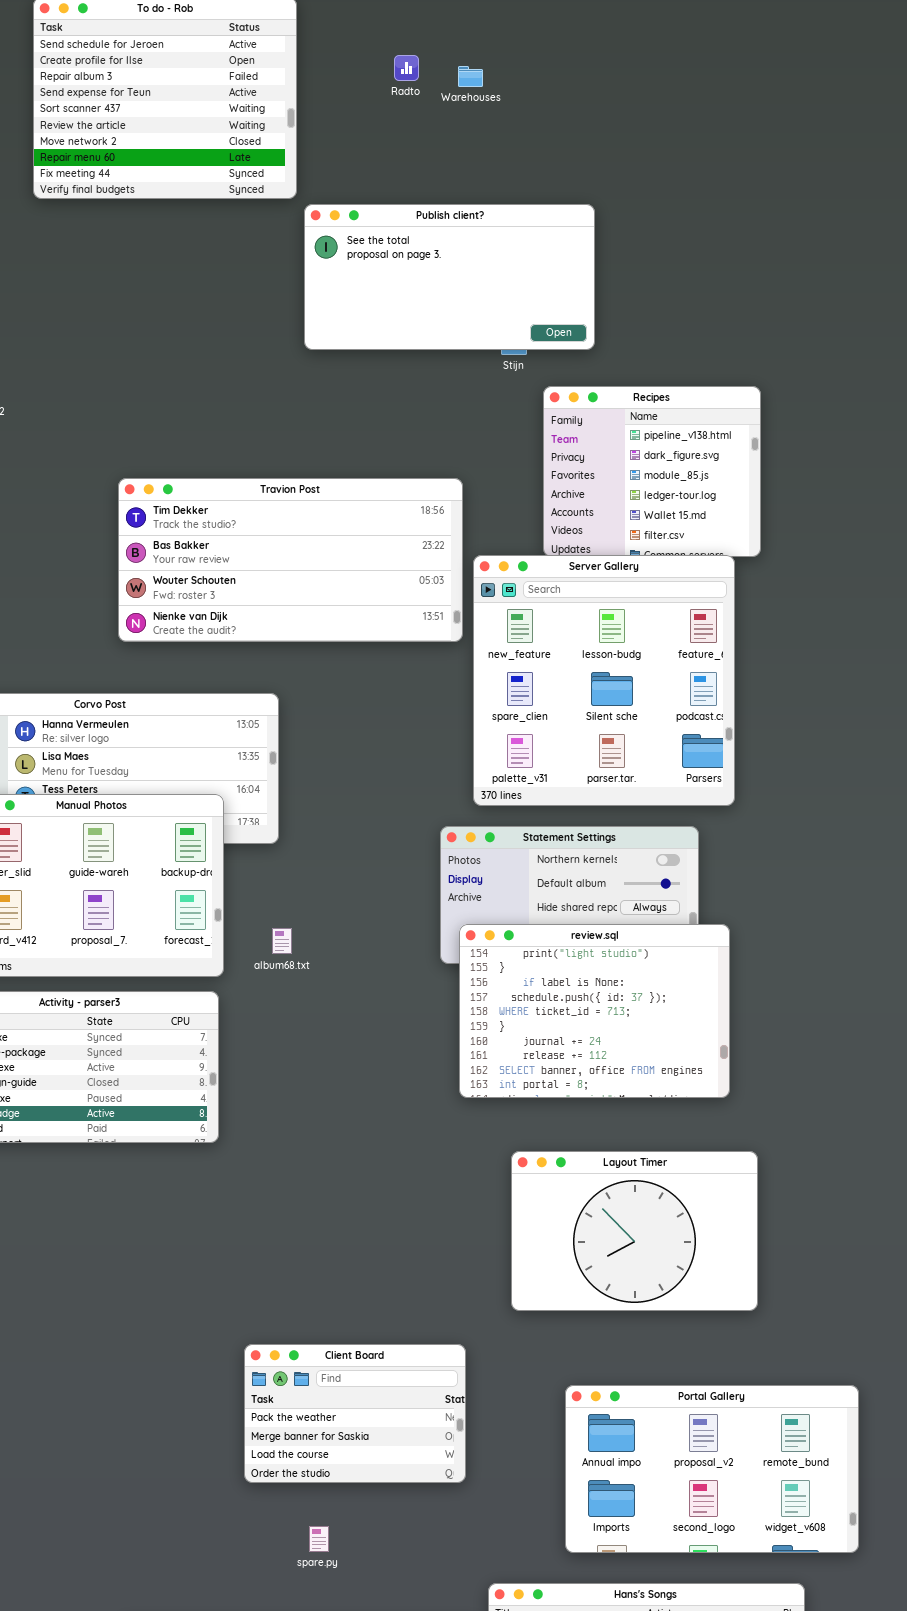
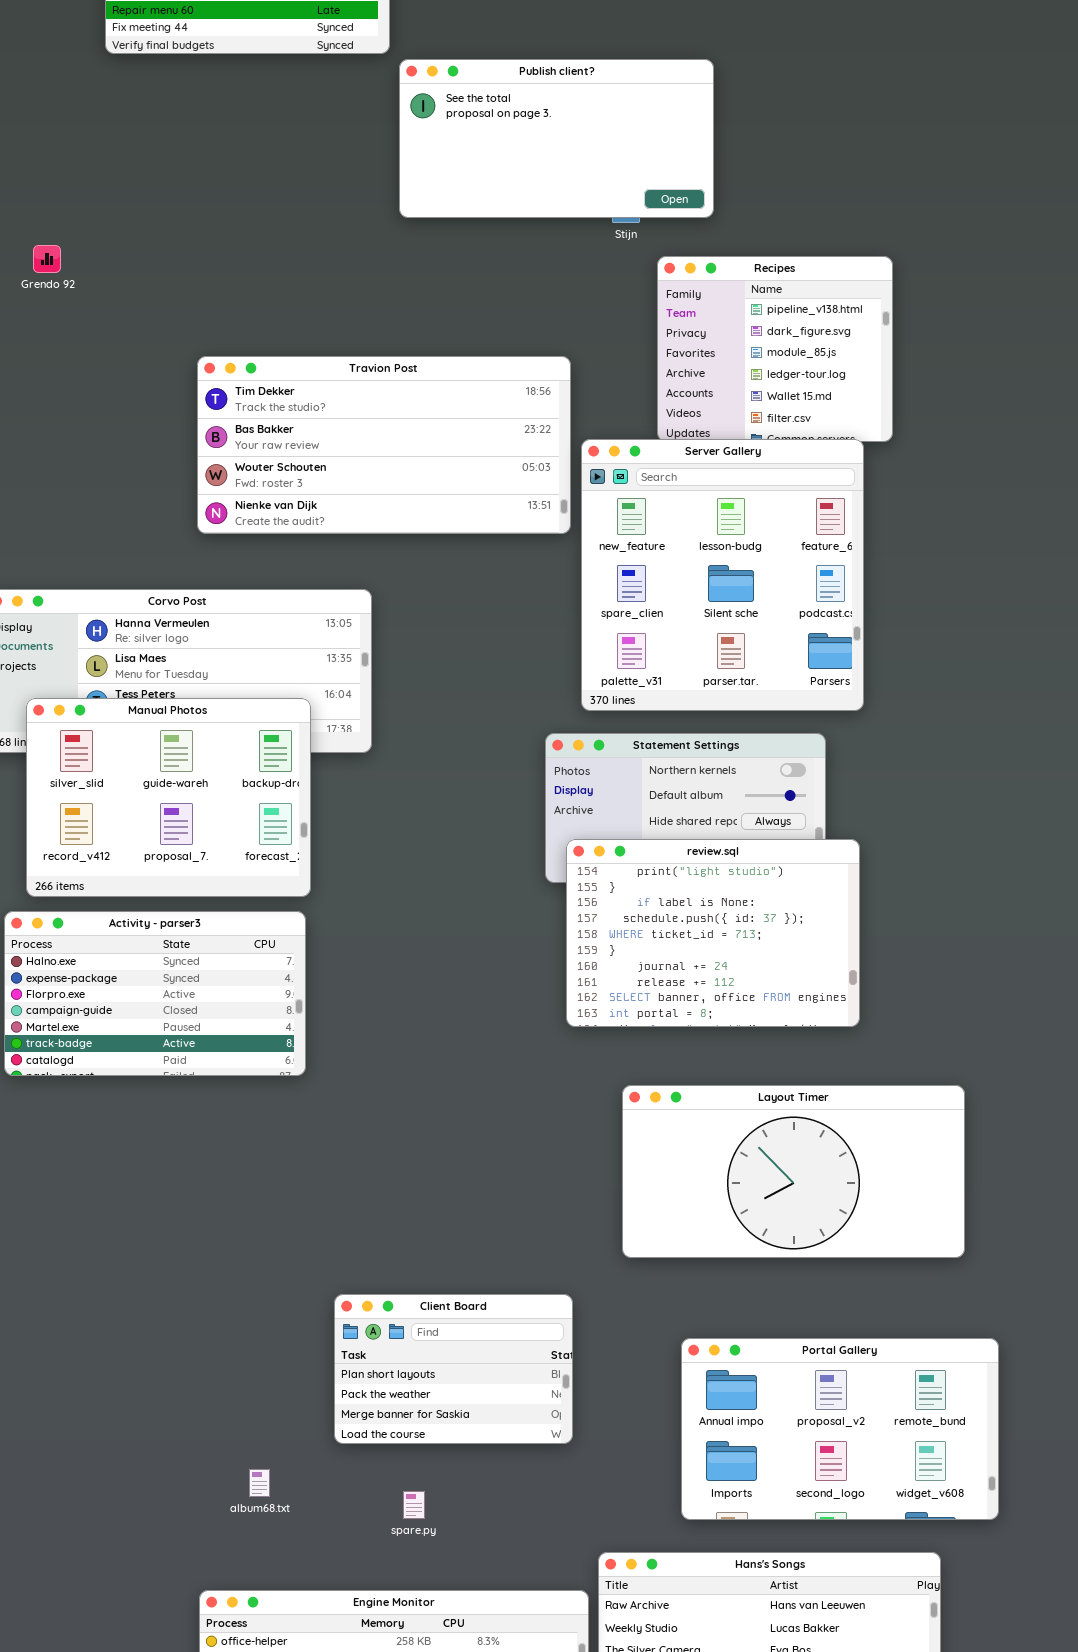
album68.txt: [272,928,292,954] -> [249,1469,270,1497], moved
Layout Timer: [511,1151,758,1311] -> [622,1085,965,1258], resized
Client Board: [244,1344,466,1483] -> [334,1294,573,1444], scrolled up 1 row

